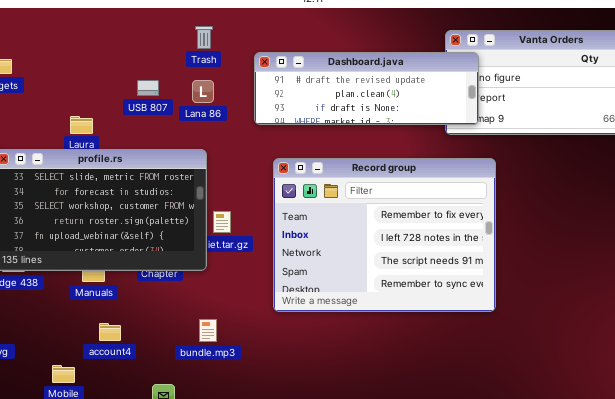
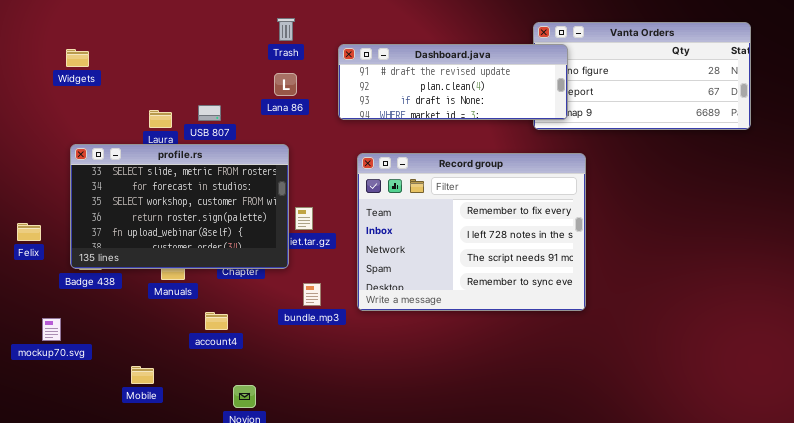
USB 807: [137,80,159,96] -> [198,105,221,121], moved
bundle.mp3: [199,319,217,342] -> [303,283,321,306], moved
account4: [99,323,121,341] -> [205,312,228,330], moved

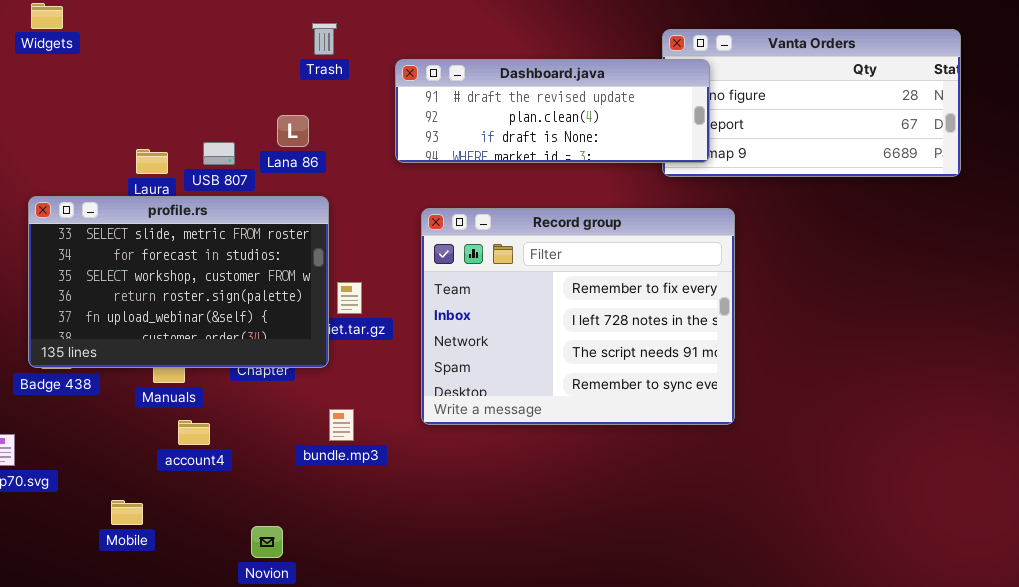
Widgets: [66,49,89,67] -> [31,3,63,29], moved
Lana 86: [274,73,297,96] -> [277,115,309,147], moved
bundle.mp3: [303,283,321,306] -> [329,409,354,441], moved
account4: [205,312,228,330] -> [178,420,210,445], moved

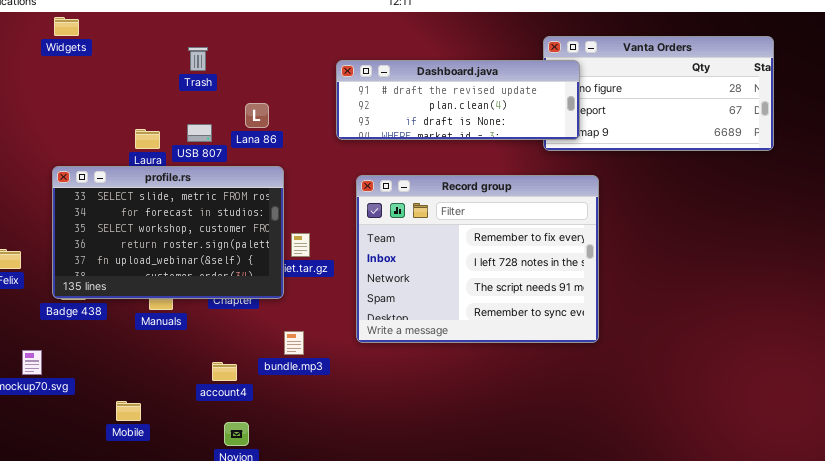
Trash: [312,23,337,55] -> [188,47,208,71], moved
account4: [178,420,210,445] -> [212,362,237,381], moved

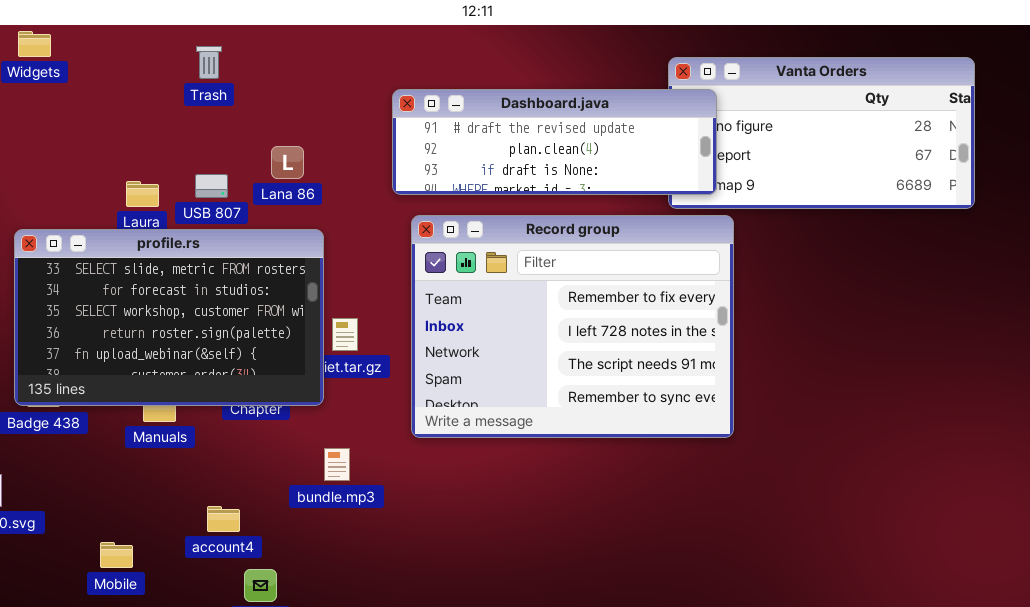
Trash: [188,47,208,71] -> [196,46,222,79], moved
Record group: [356,175,599,343] -> [411,215,734,438], moved
account4: [212,362,237,381] -> [207,506,240,532], moved

